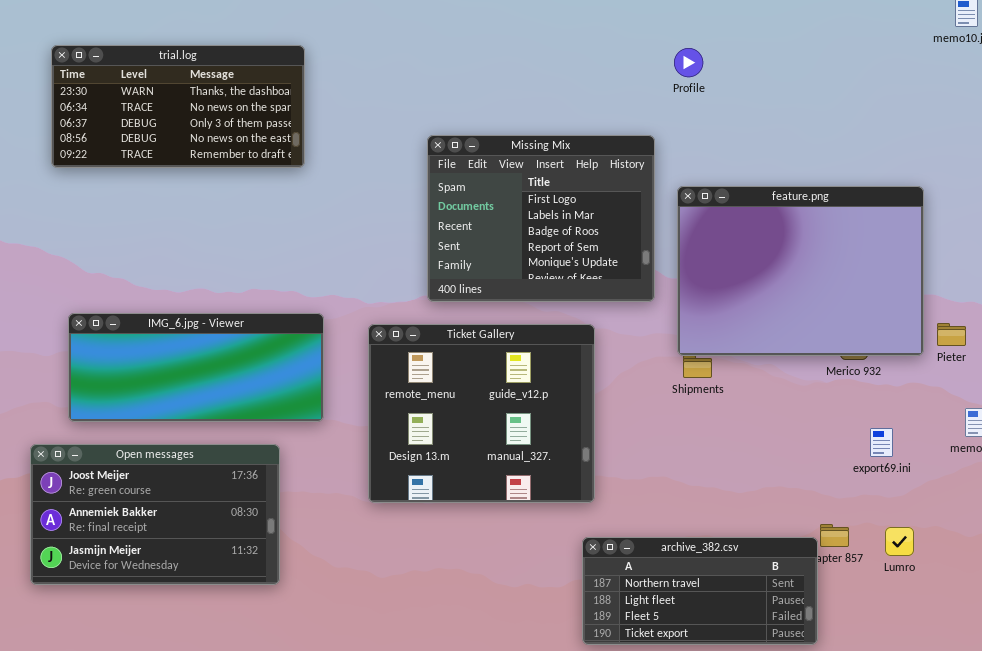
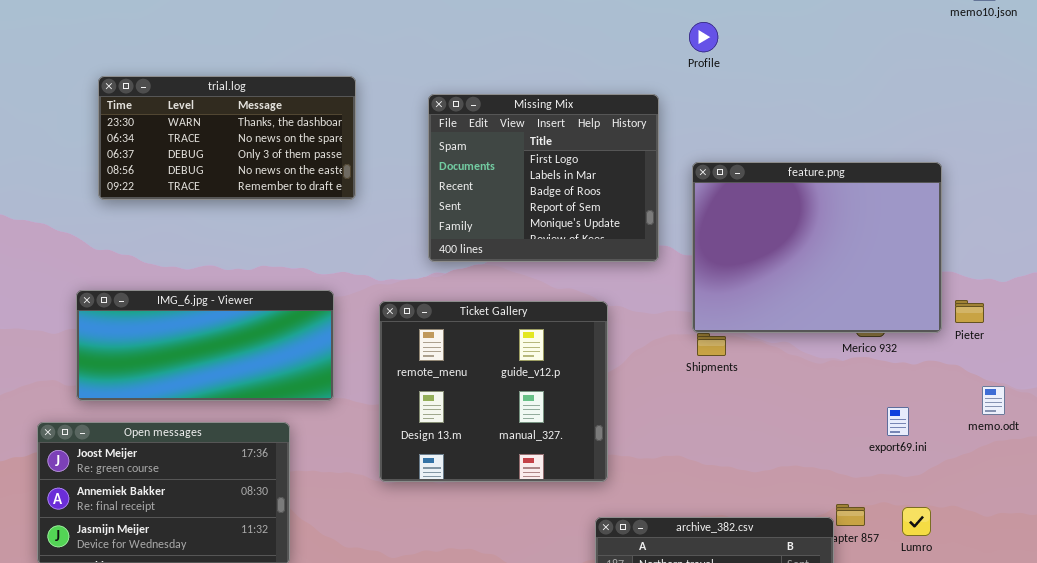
trial.log: [51,45,305,168] -> [98,76,356,200], moved
Missing Mix: [427,135,655,302] -> [428,94,659,262], moved

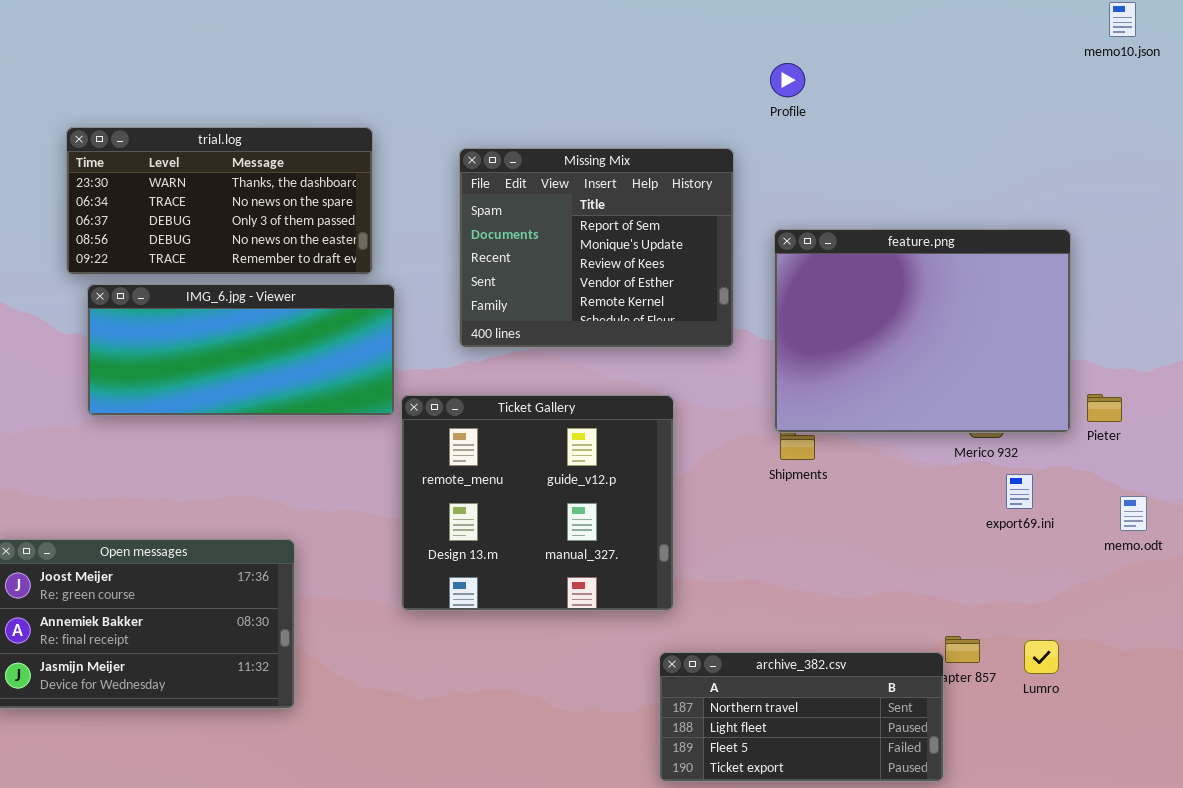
Missing Mix: [428,94,659,262] -> [459,148,734,348], scrolled down 3 rows
IMG_6.jpg - Viewer: [76,290,334,401] -> [87,284,395,416], moved
export69.ini: [887,407,909,436] -> [1006,474,1033,509], moved

